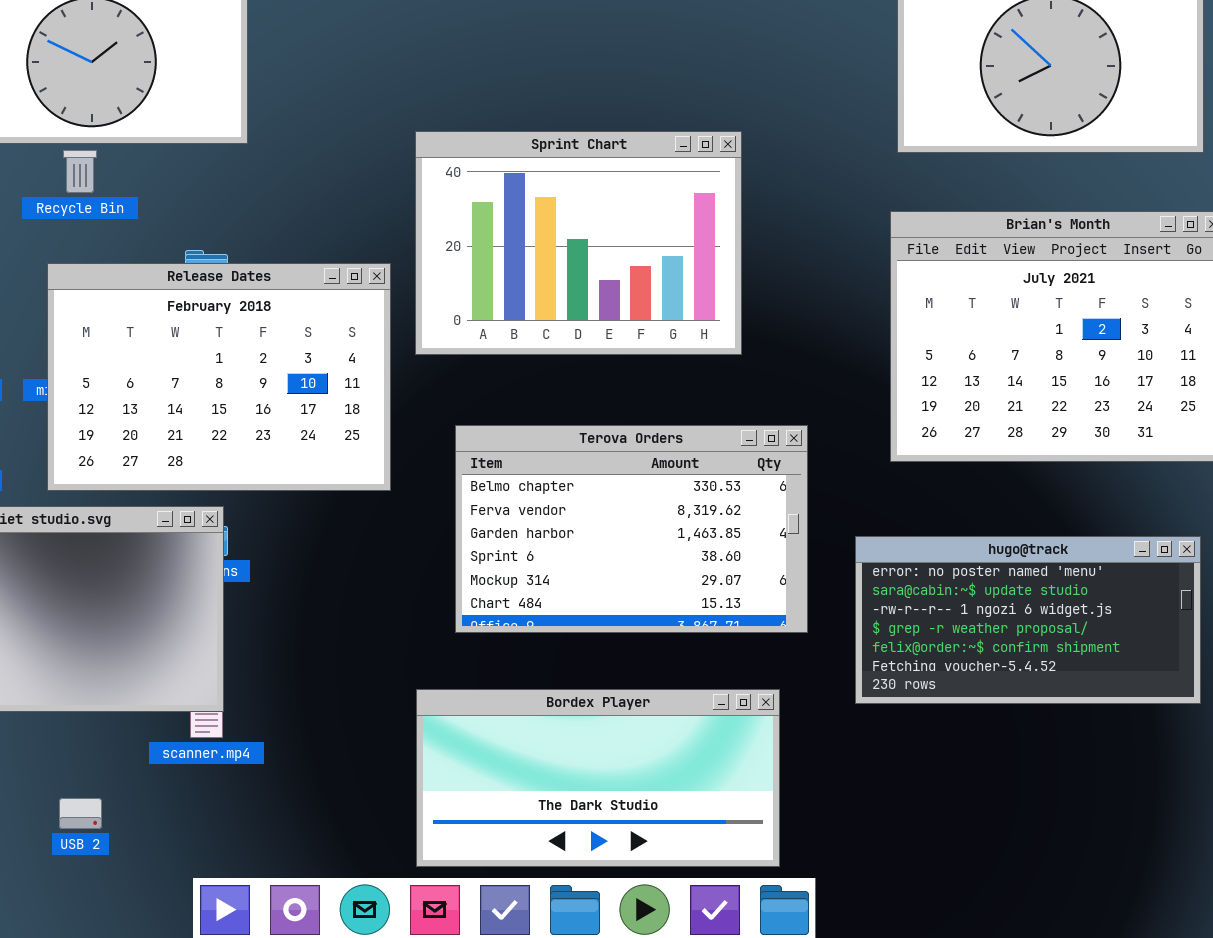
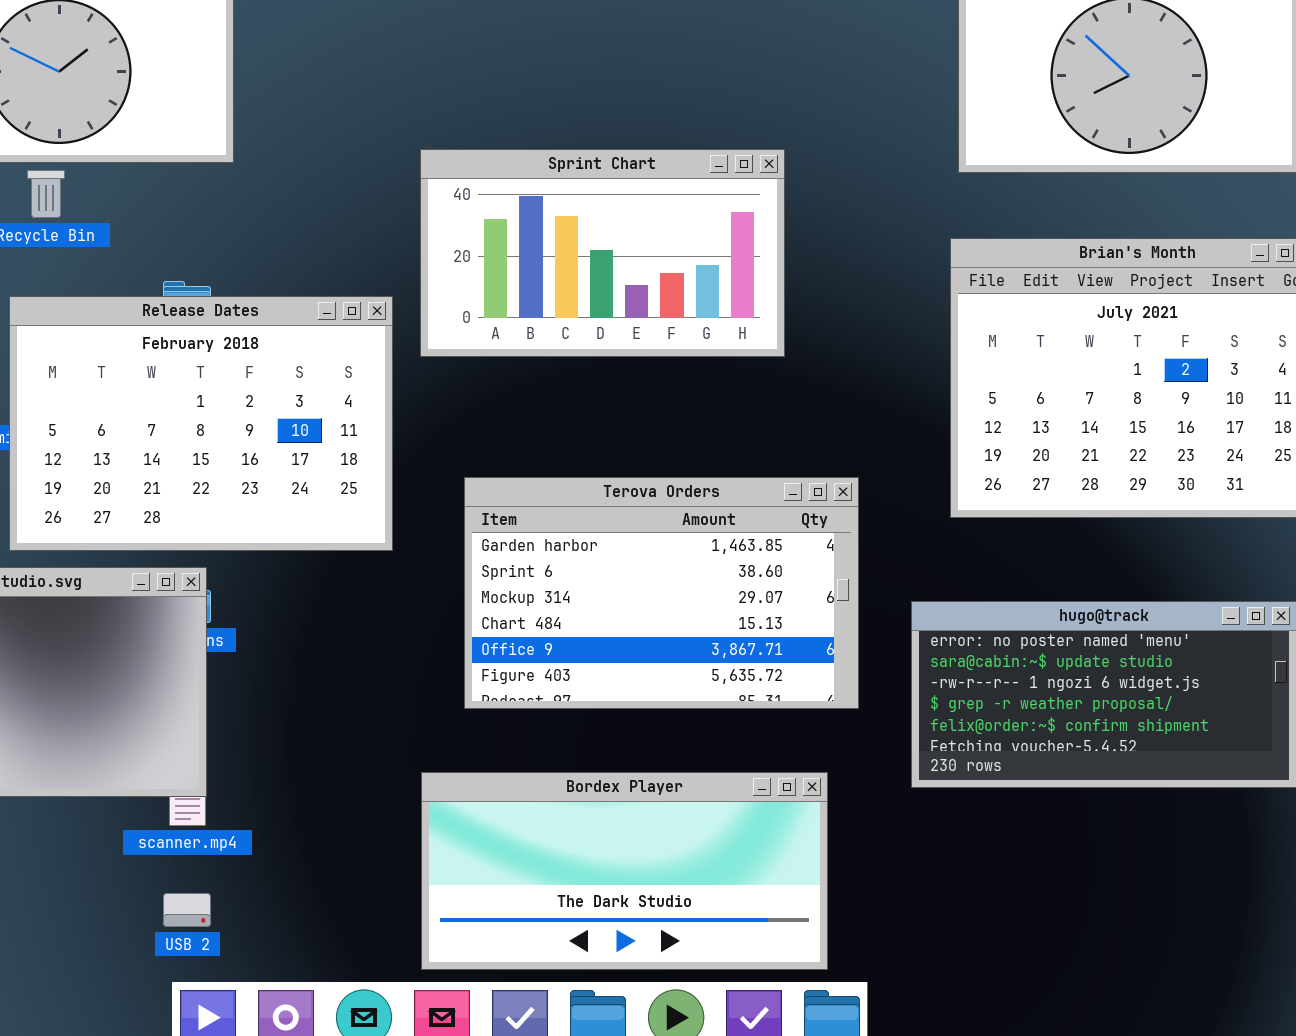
Sprint Chart: [415,131,742,355] -> [420,149,785,357], resized
Terova Orders: [455,425,808,633] -> [464,477,859,709], scrolled down 2 rows
USB 2: [59,798,102,829] -> [163,893,211,927], moved

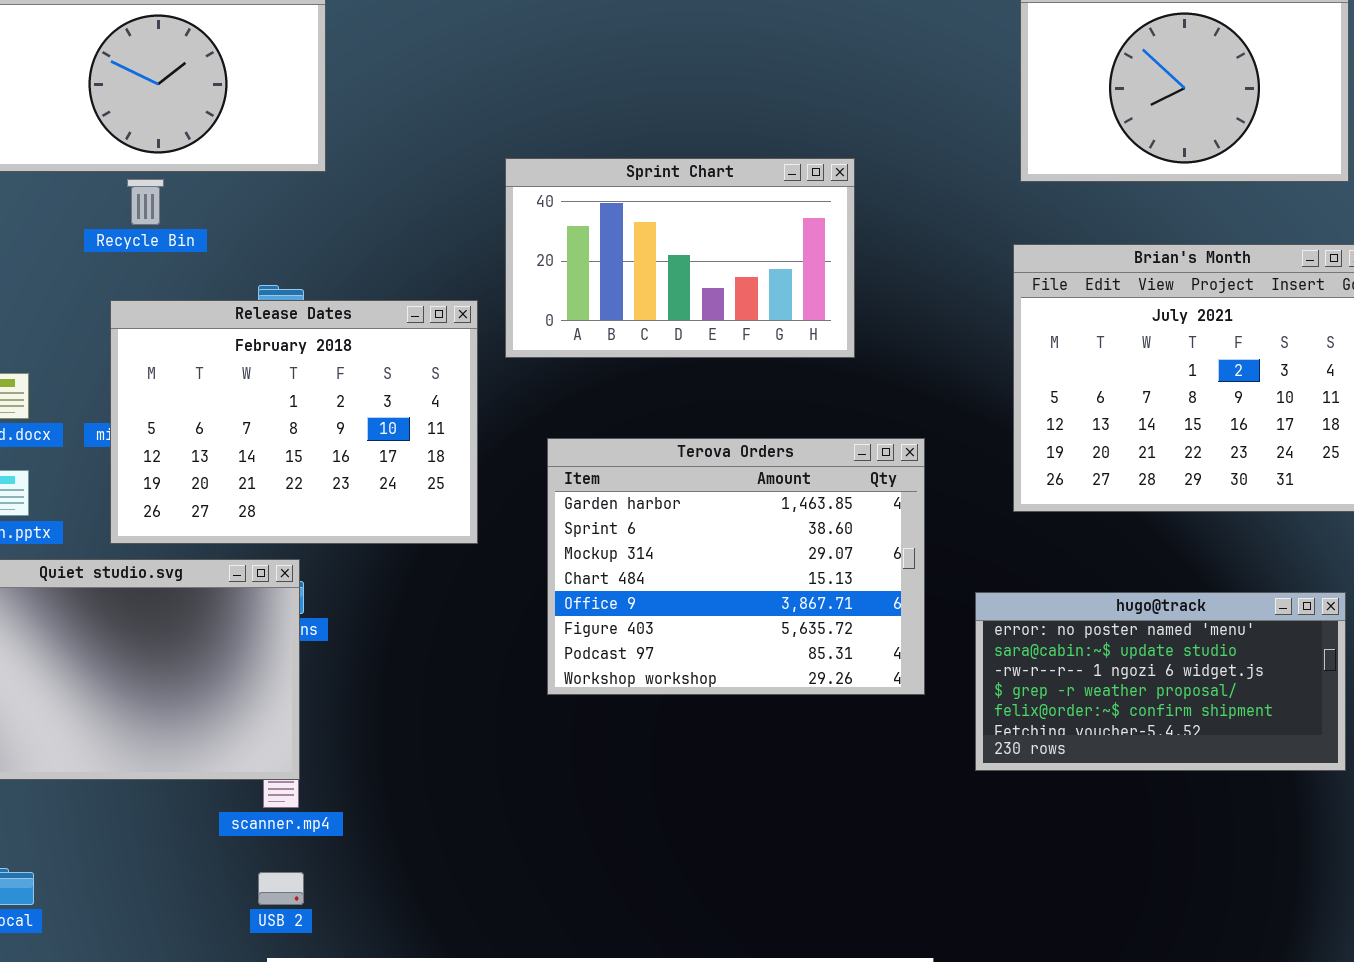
Terova Orders: [464,477,859,709] -> [547,438,925,695], resized
Bordex Player: [421,772,828,970] -> none, closed

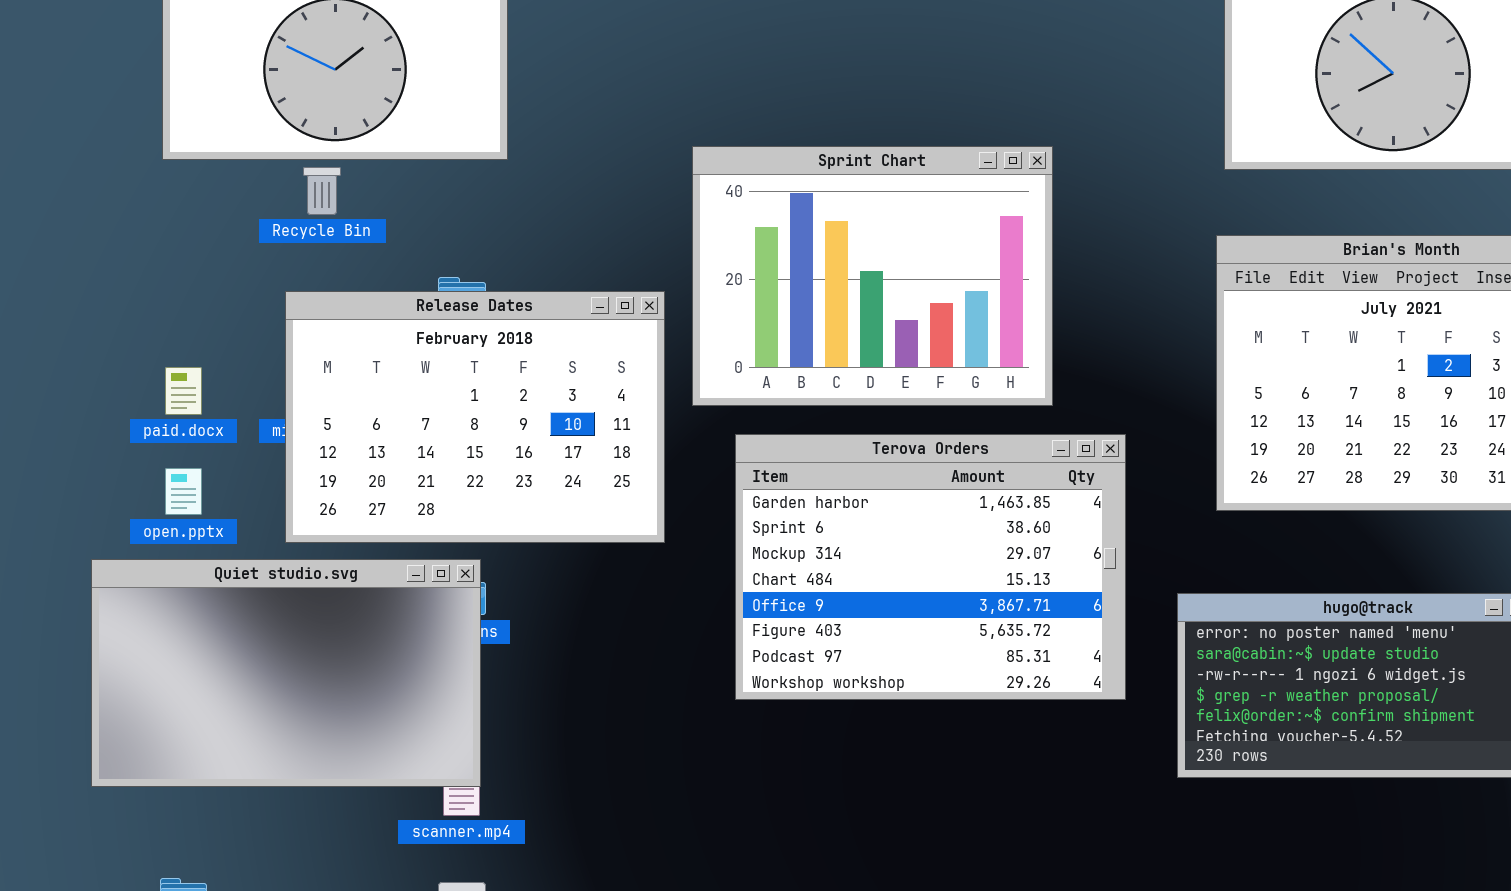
Sprint Chart: [505,158,855,358] -> [692,146,1053,406], resized

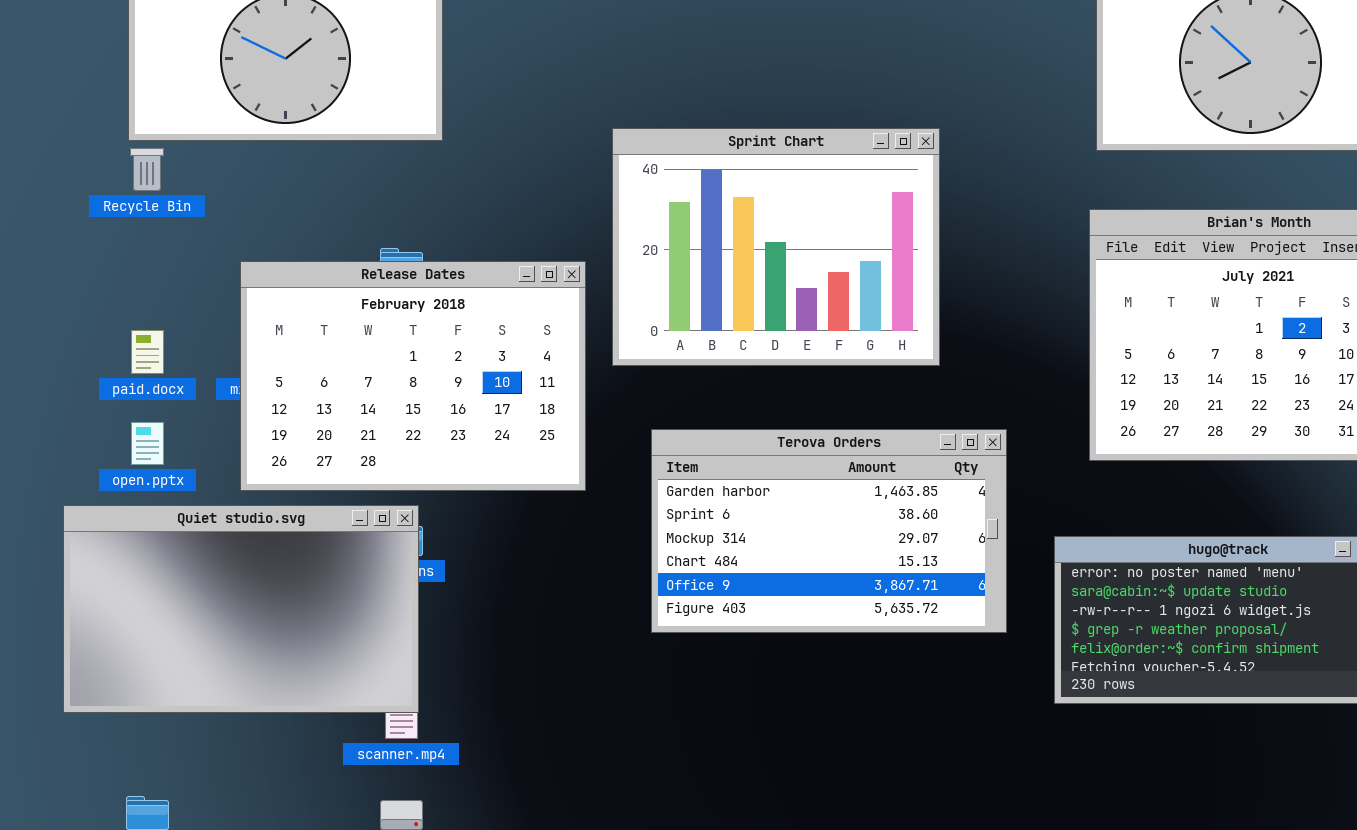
Recycle Bin: [303,167,341,215] -> [130,148,164,191], moved
Terova Orders: [735,434,1126,700] -> [651,429,1007,633], resized

